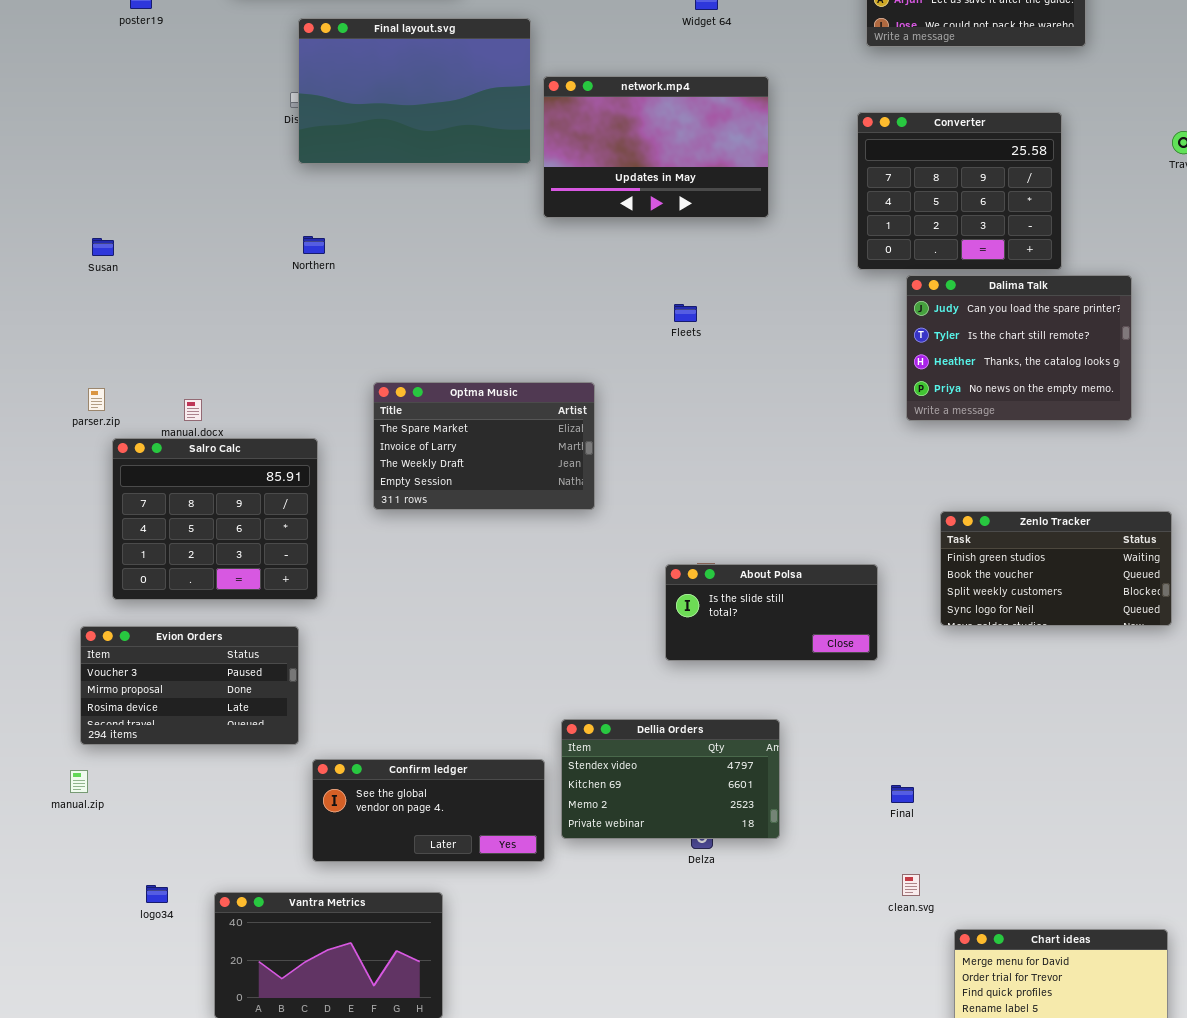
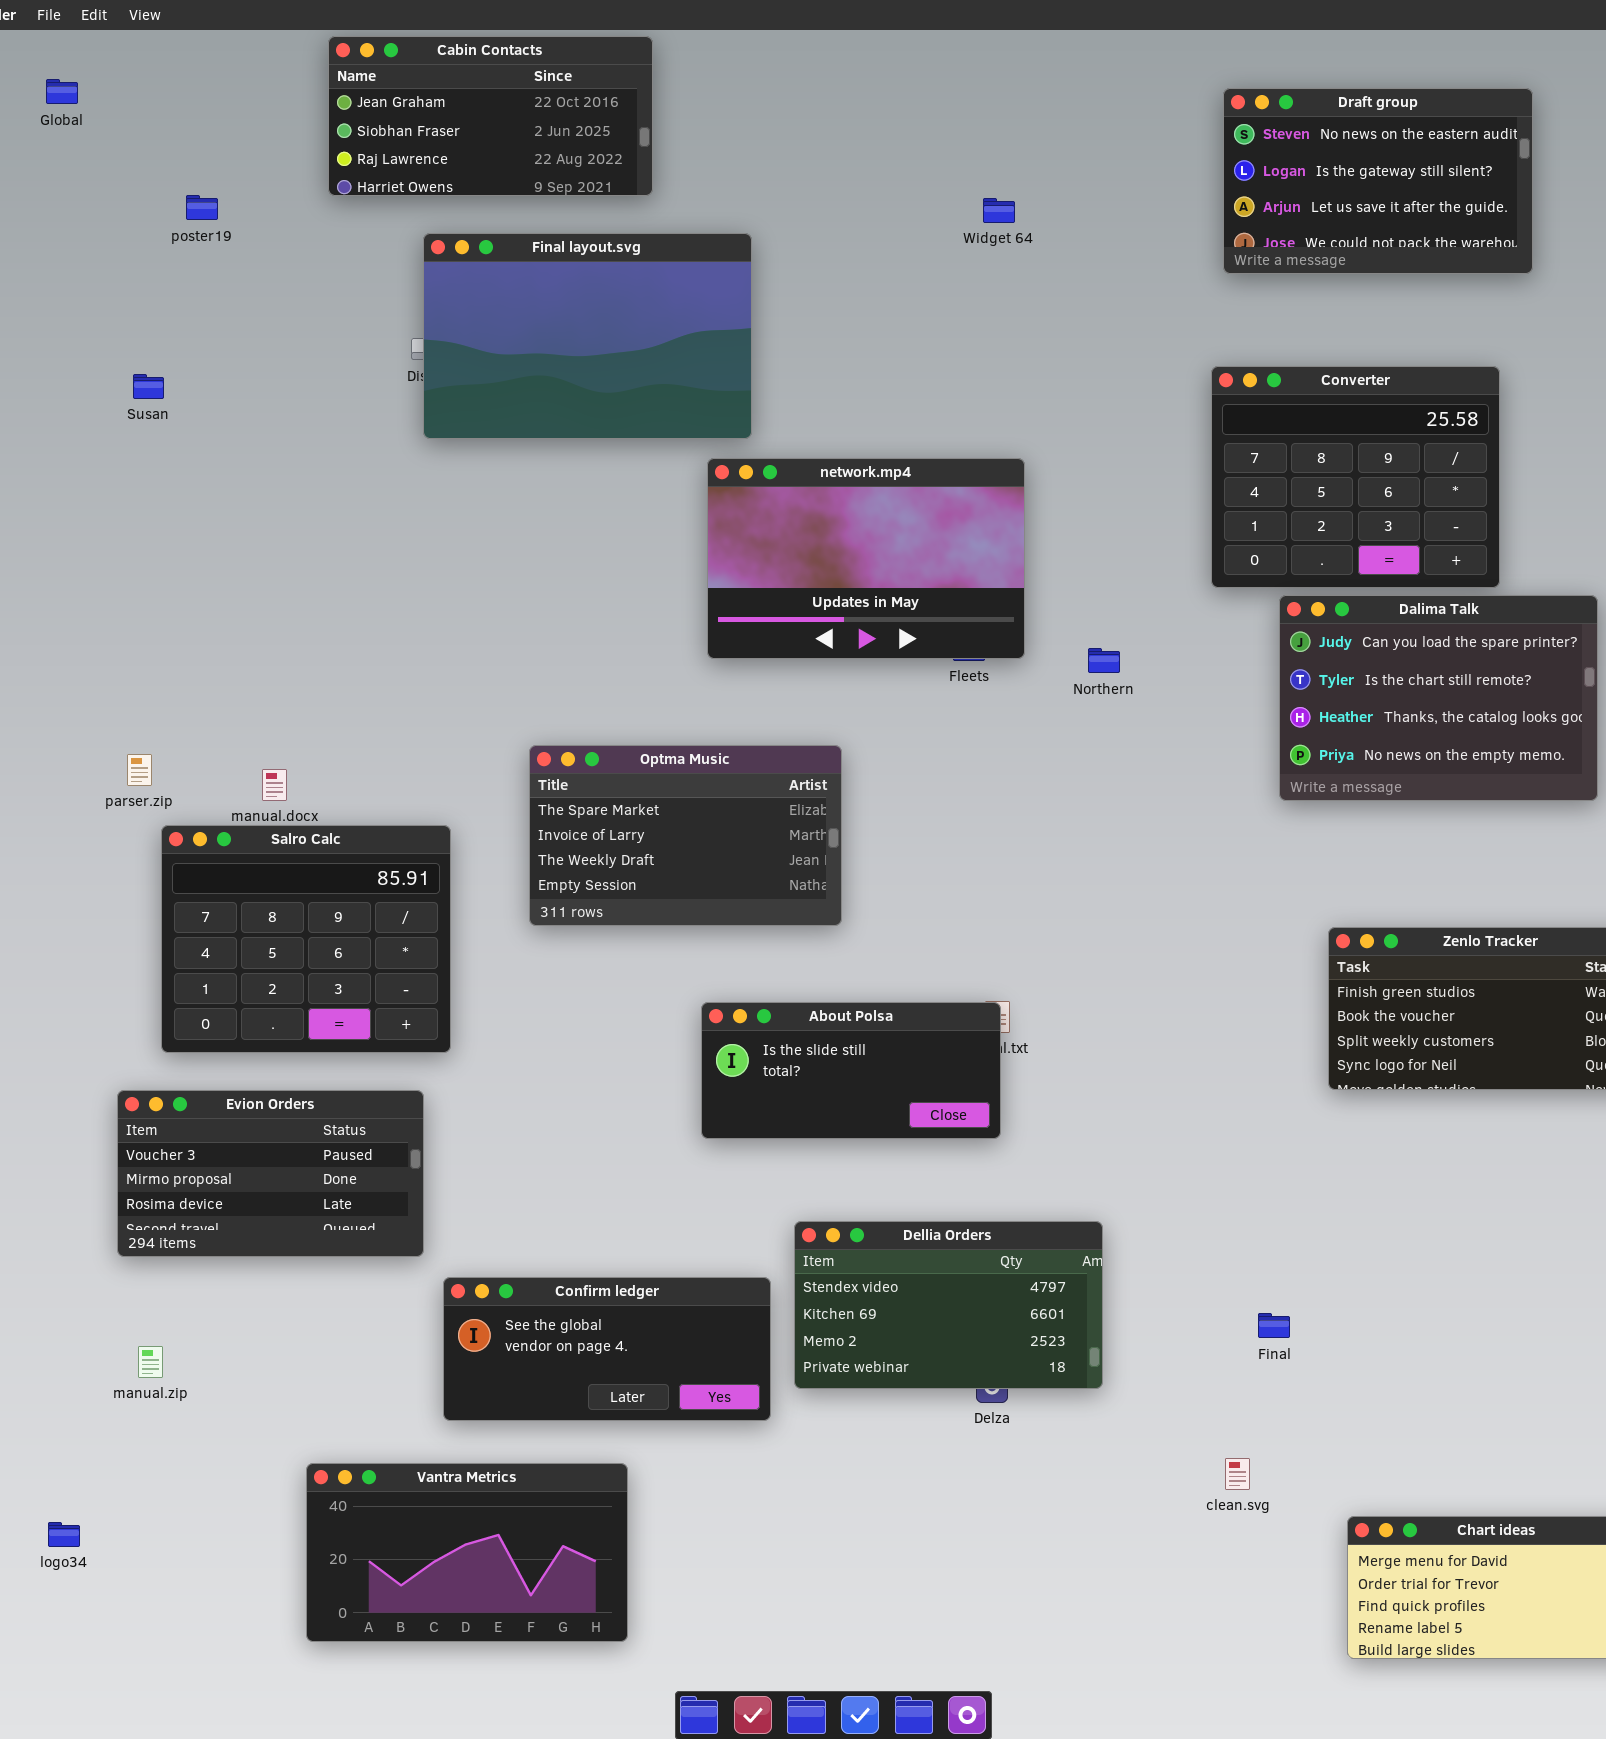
network.mp4: [543,76,769,218] -> [707,458,1025,659], moved
Northern: [303,236,325,254] -> [1088,648,1120,673], moved
Susan: [92,238,114,256] -> [133,374,164,399], moved
About Polsa: [665,564,878,661] -> [701,1002,1001,1139], moved
manual.zip: [70,770,88,793] -> [138,1346,163,1378], moved
clean.svg: [902,874,920,896] -> [1225,1458,1250,1490], moved
logo34: [146,885,168,903] -> [48,1522,80,1547], moved

